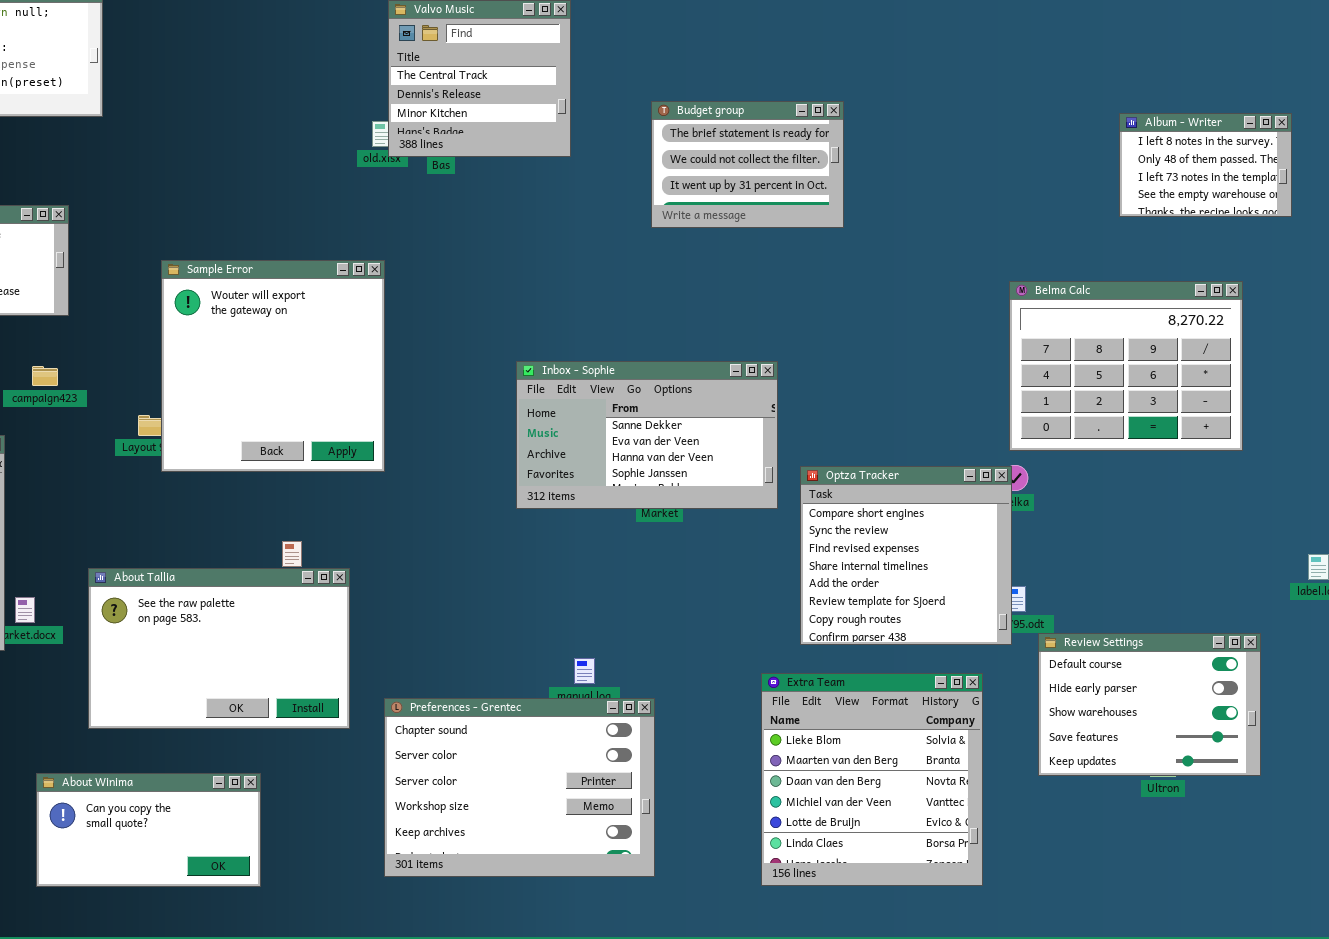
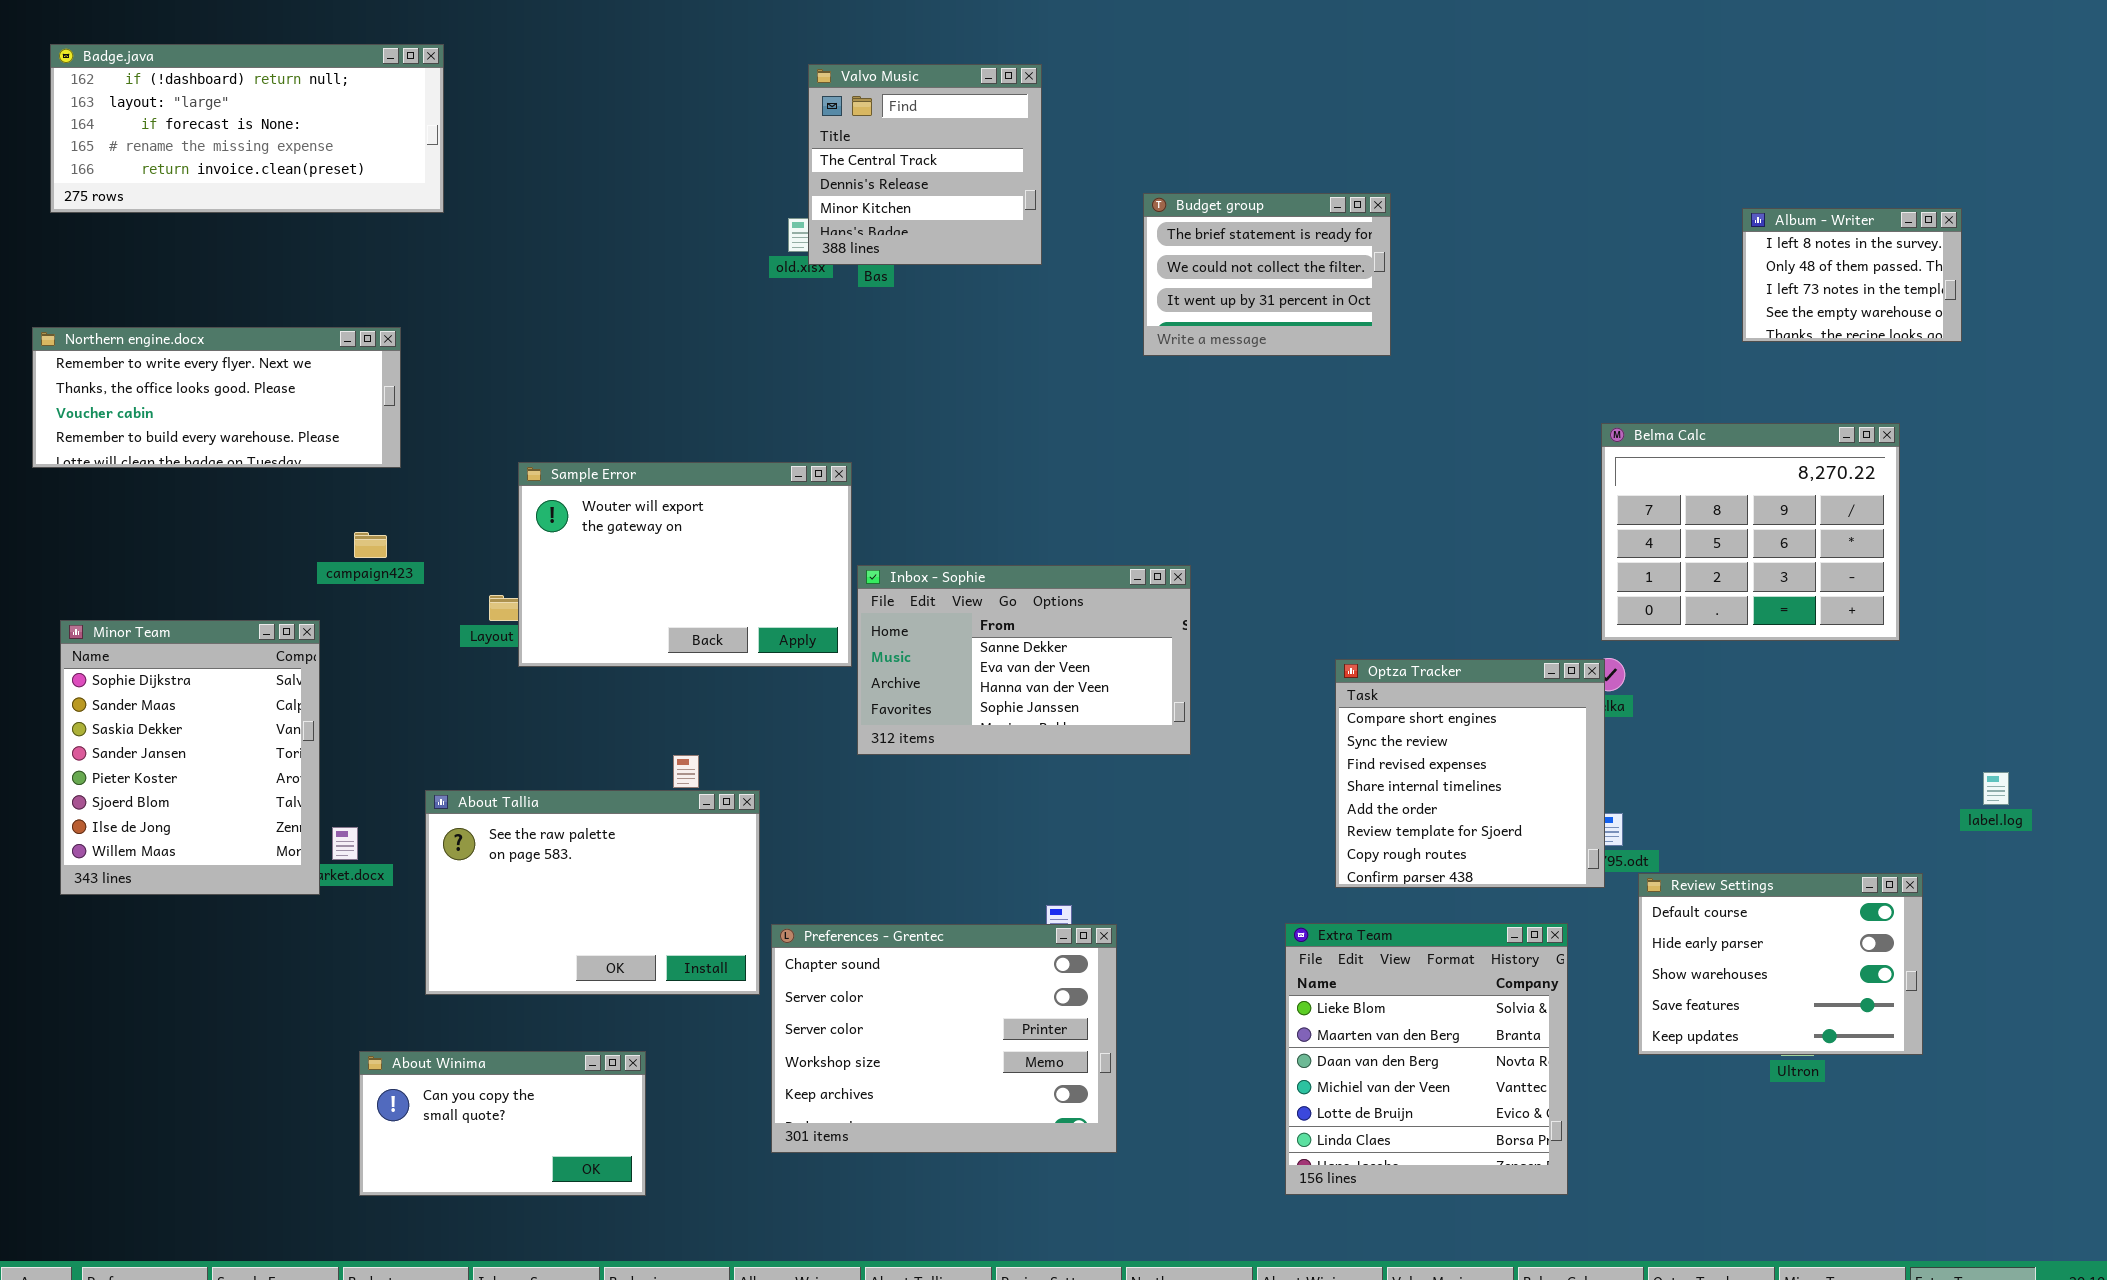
Sample Error: [161,260,385,472] -> [518,462,852,667], resized
Inbox - Sophie: [516,361,778,509] -> [857,565,1191,755], moved
Preferences - Grentec: [384,698,655,877] -> [771,924,1117,1153], moved

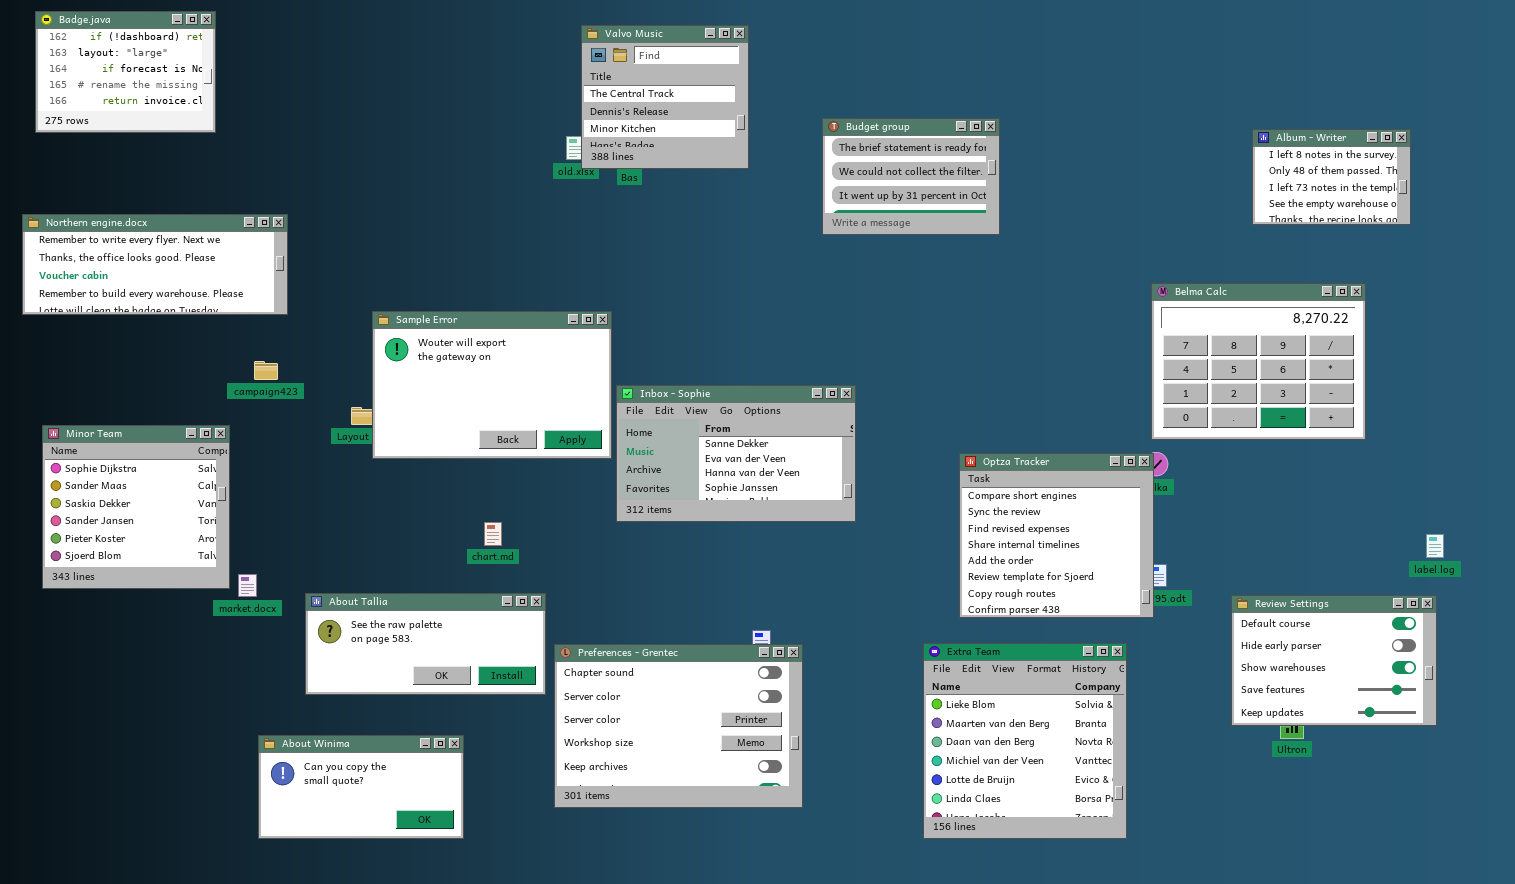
Badge.java: [50,44,444,213] -> [35,11,216,133], resized
Minor Team: [60,620,320,895] -> [42,425,230,589], resized
About Tallia: [425,790,760,995] -> [305,593,546,695], resized
Review Settings: [1638,873,1923,1055] -> [1231,595,1437,726], moved

